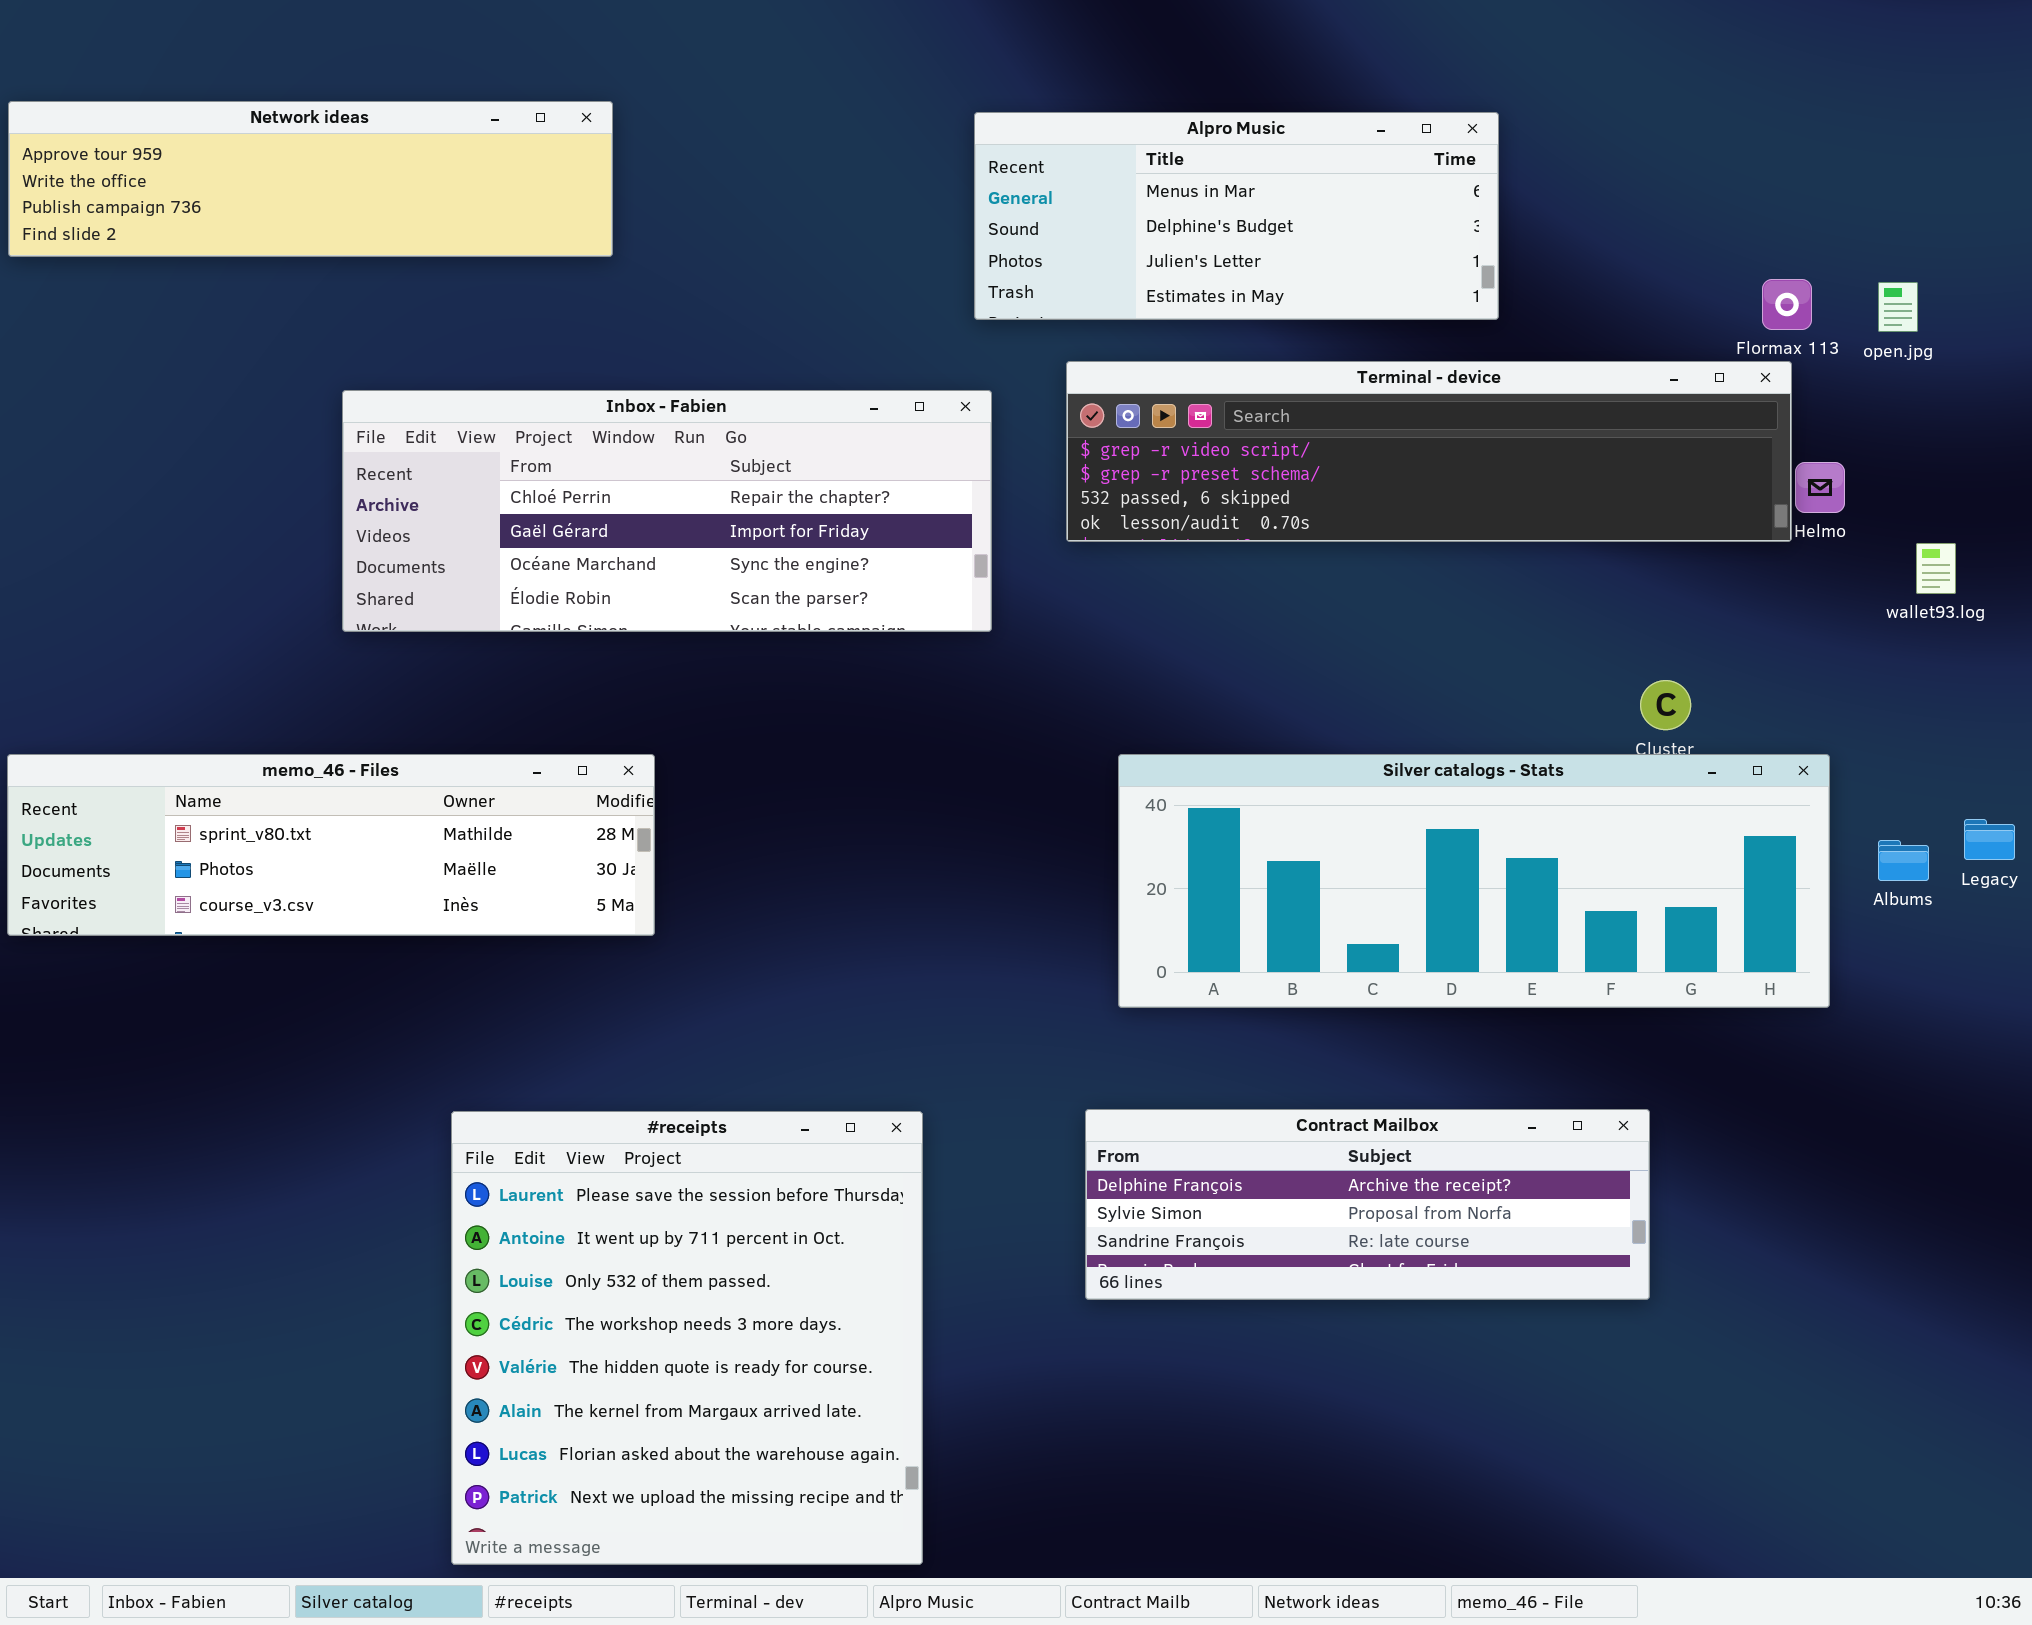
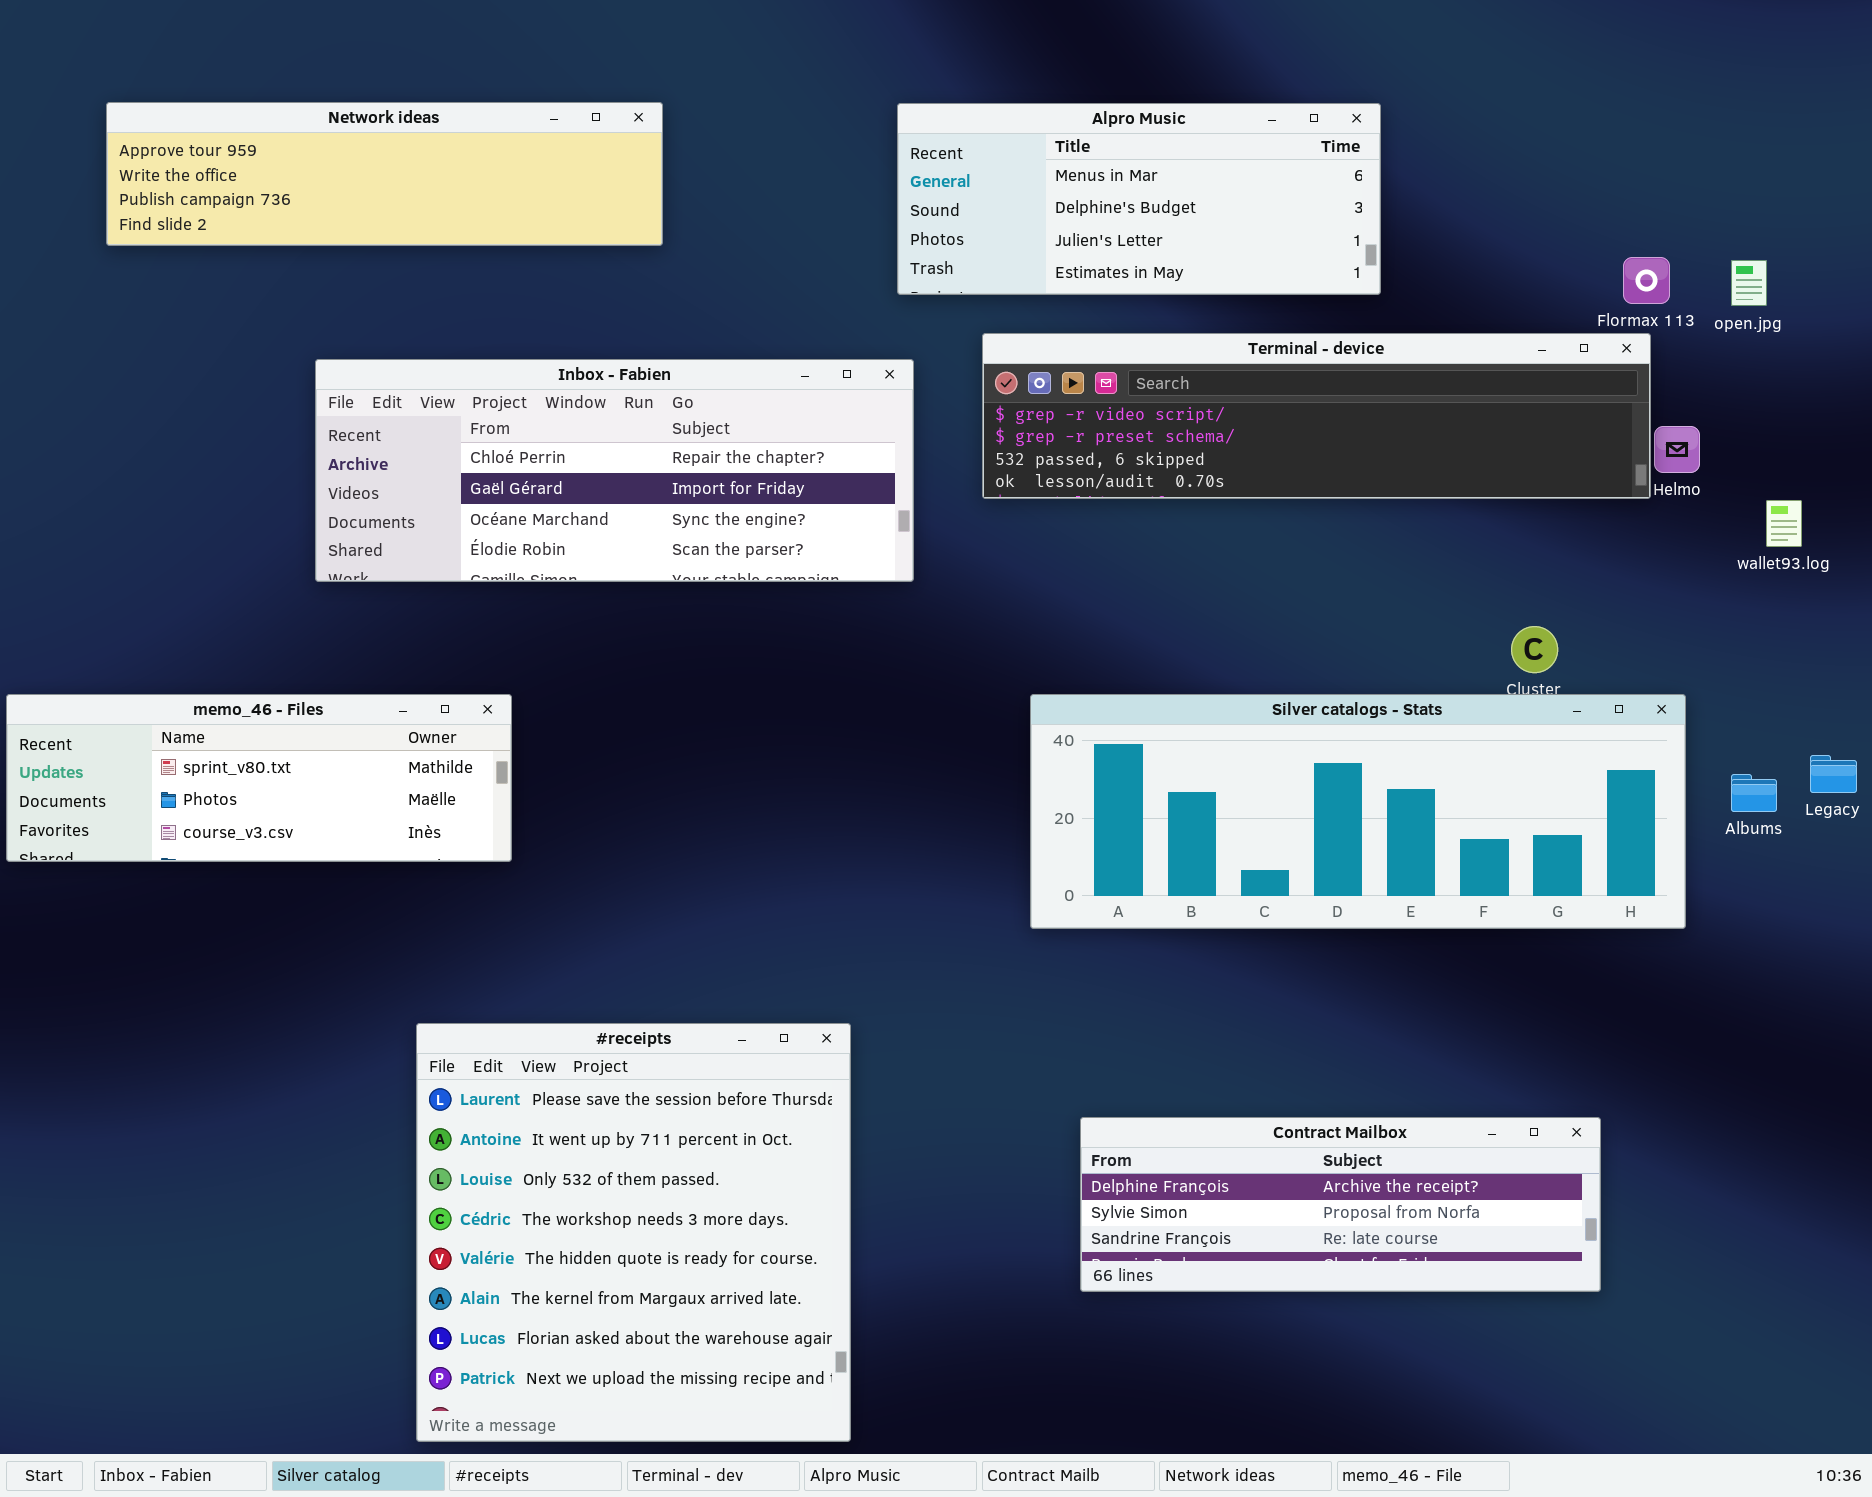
Network ideas: [8,101,613,257] -> [106,102,663,246], moved
memo_46 - Files: [7,754,655,936] -> [6,694,512,862], resized
Contract Mailbox: [1085,1109,1650,1300] -> [1080,1117,1601,1292], moved

